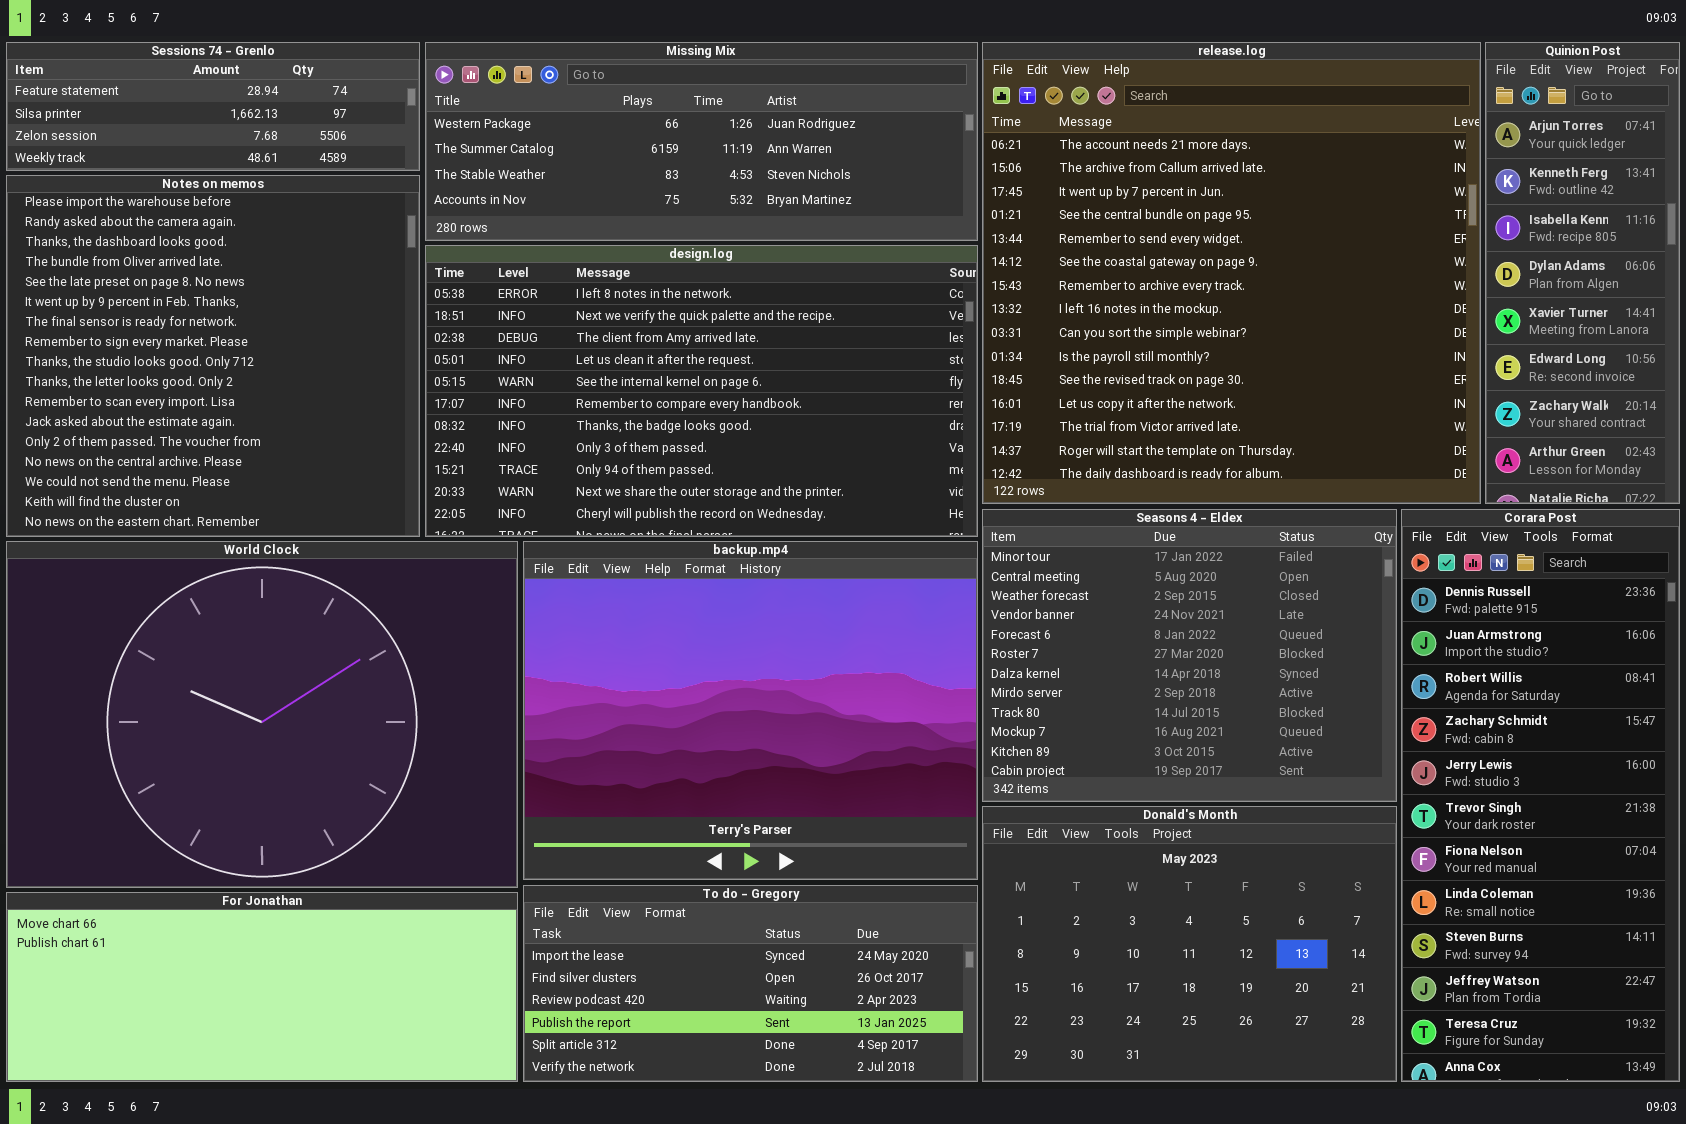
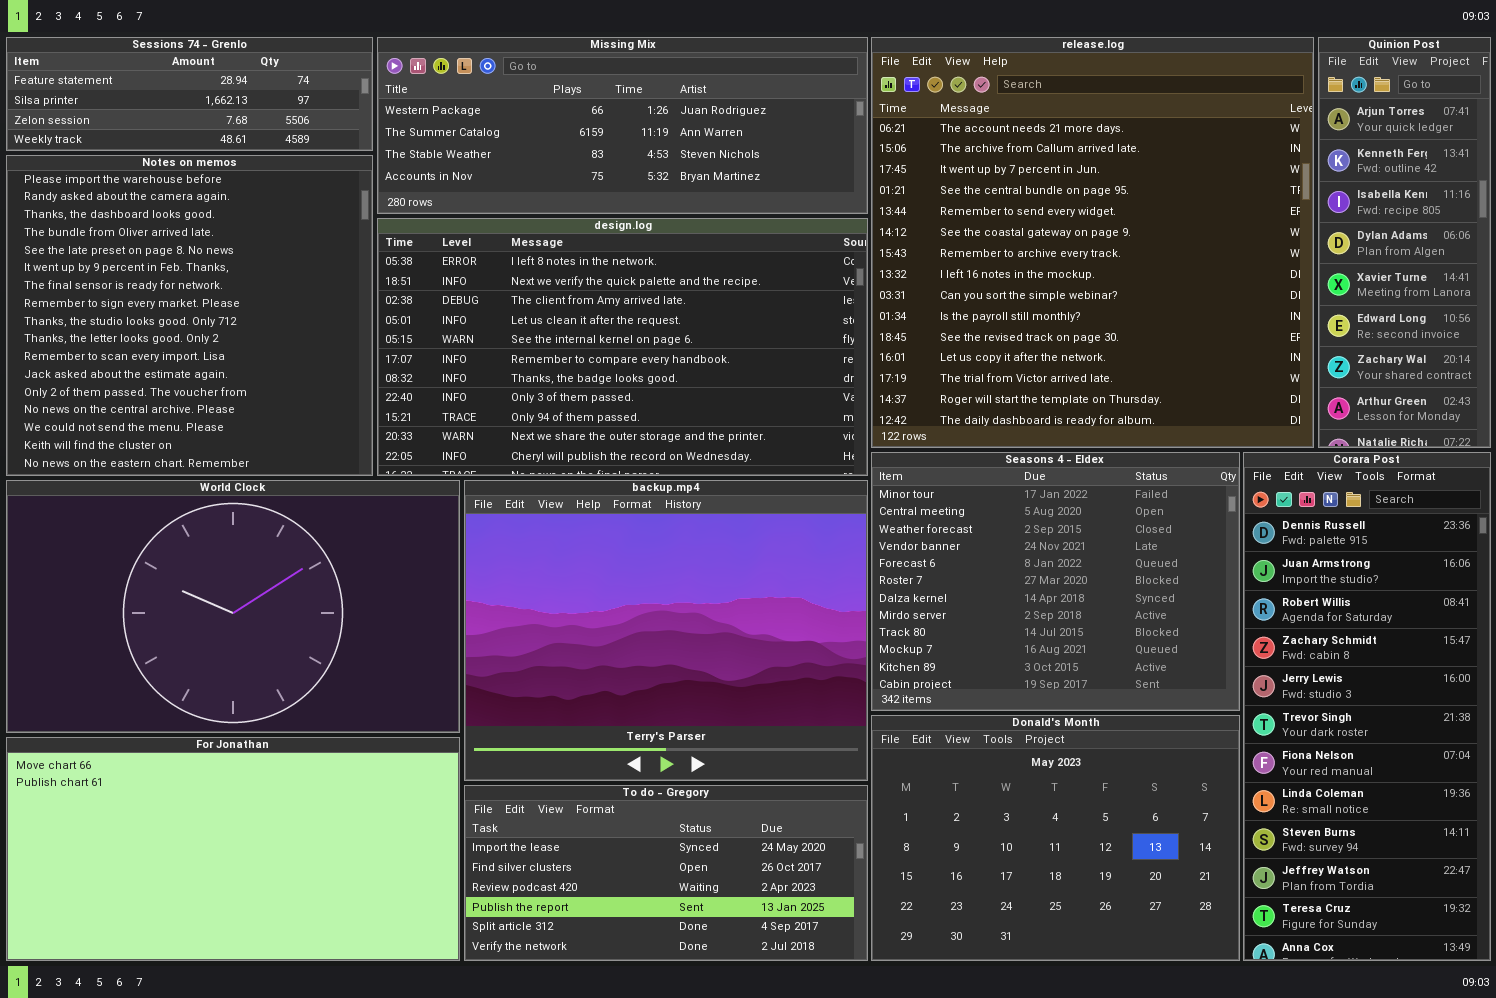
World Clock: [6,541,518,888] -> [6,480,460,733], resized
For Jonathan: [6,892,518,1082] -> [6,737,460,961], resized

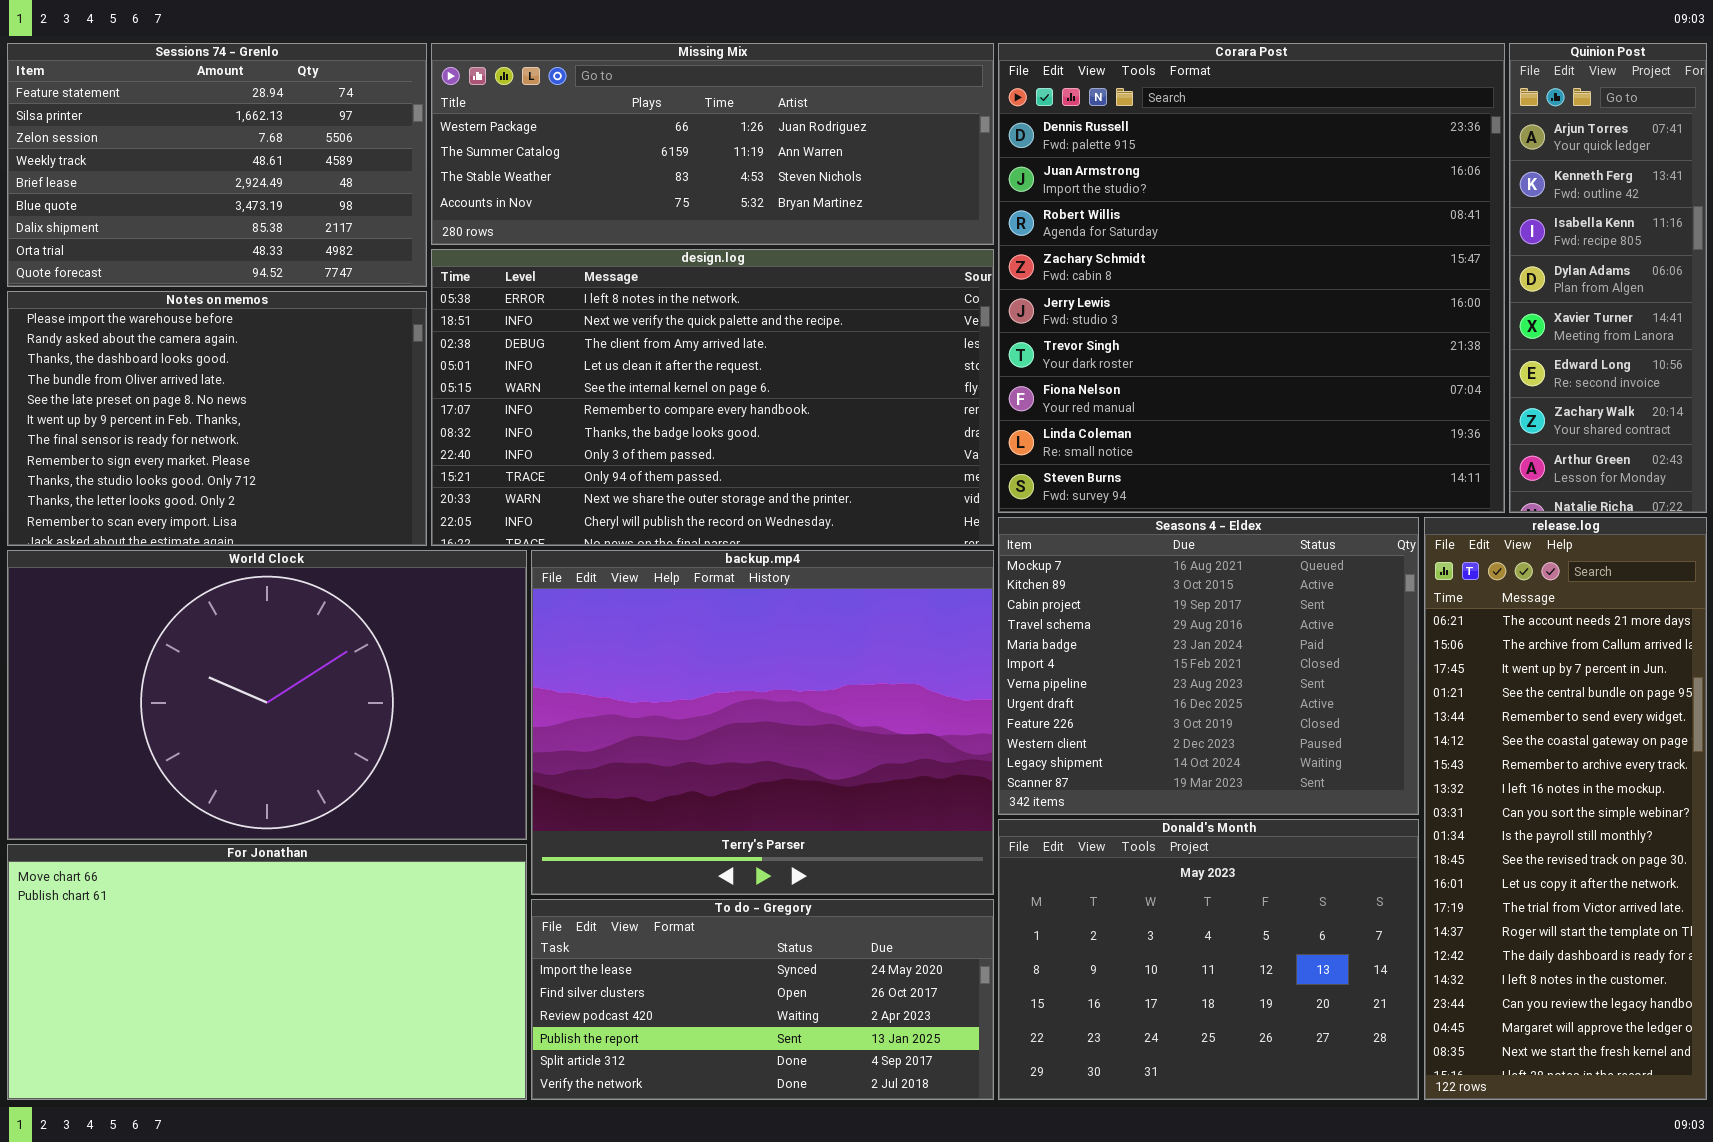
Sessions 74 - Grenlo: [6,37,373,151] -> [7,43,427,287], resized
release.log: [871,37,1314,448] -> [1424,517,1707,1100], moved, resized
Notes on memos: [6,155,373,476] -> [7,291,427,546], resized
Seasons 4 - Eldex: [871,452,1240,711] -> [998,517,1419,815], scrolled down 9 rows
Corara Post: [1243,452,1491,961] -> [998,43,1505,513], moved, resized

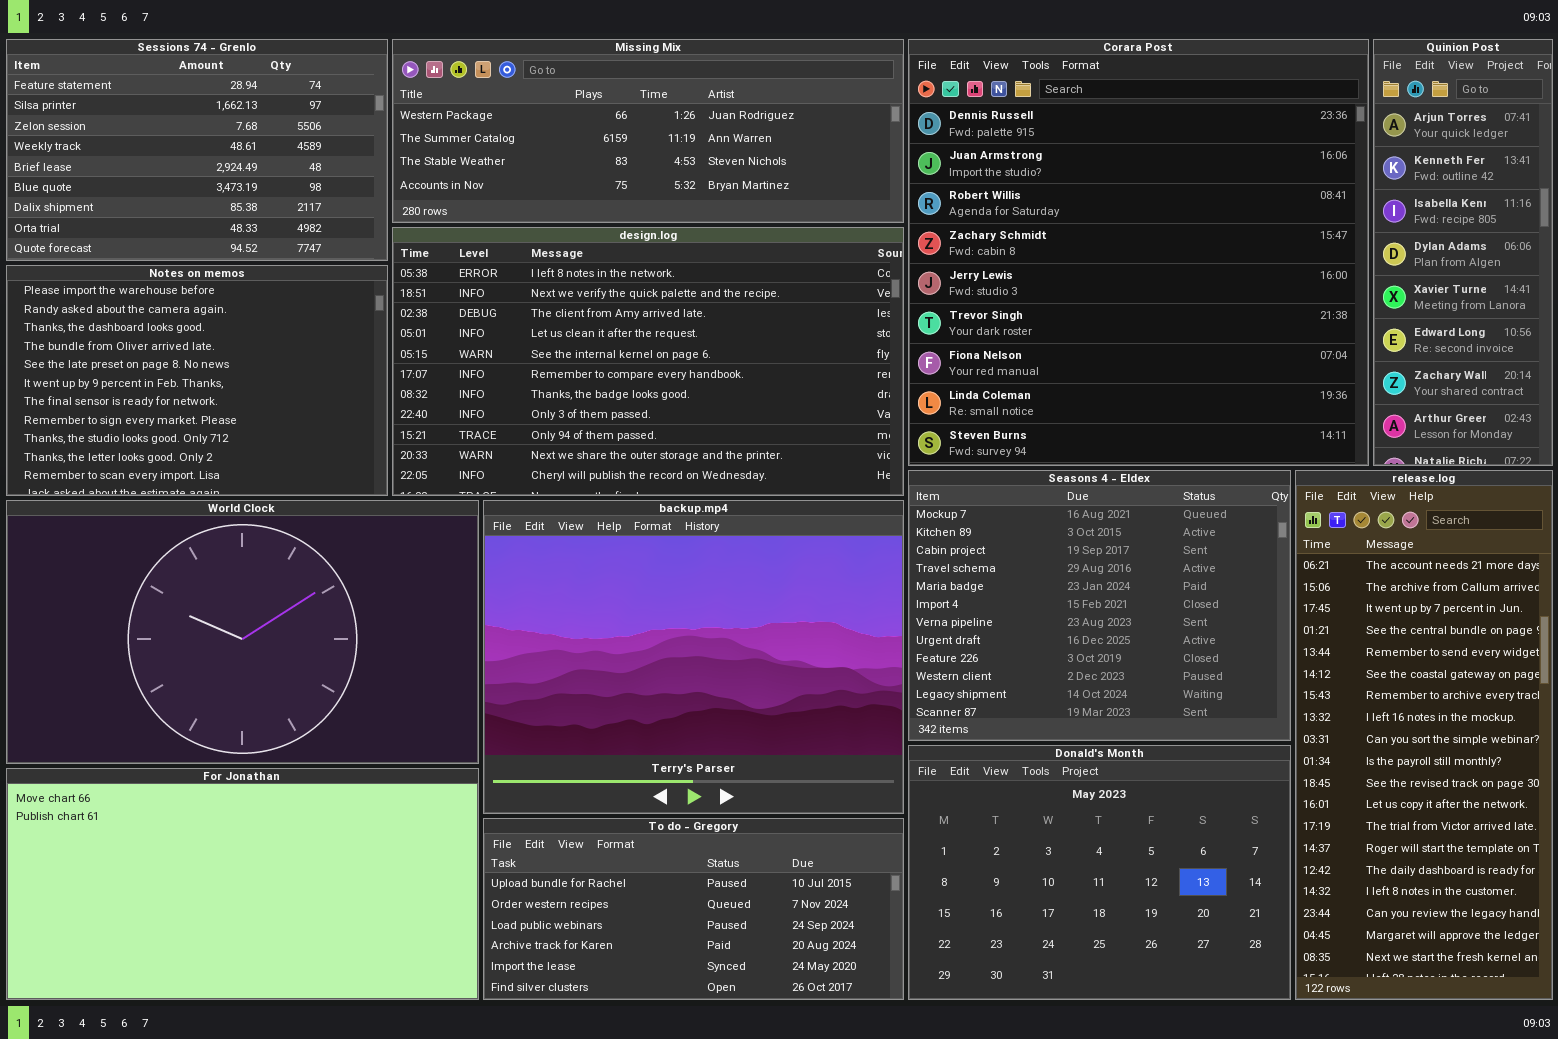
To do - Gregory: [531,899,994,1100] -> [483,818,904,1000], scrolled up 4 rows

